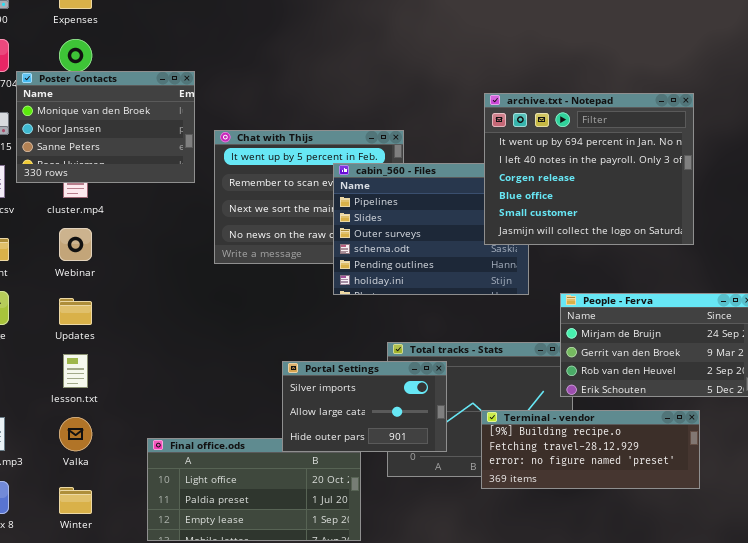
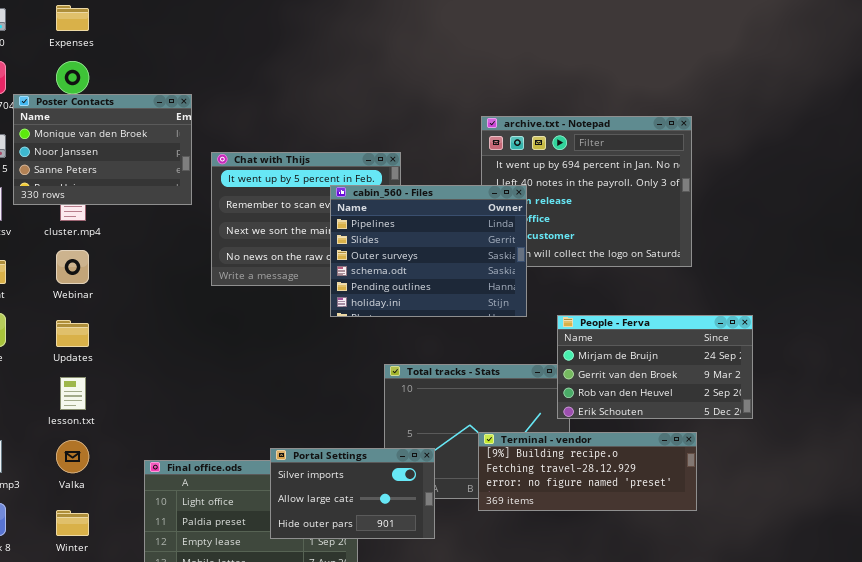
cabin_560 - Files: [333,163,529,295] -> [330,185,527,317], raised
Portal Settings: [282,361,447,452] -> [270,448,435,539], moved

